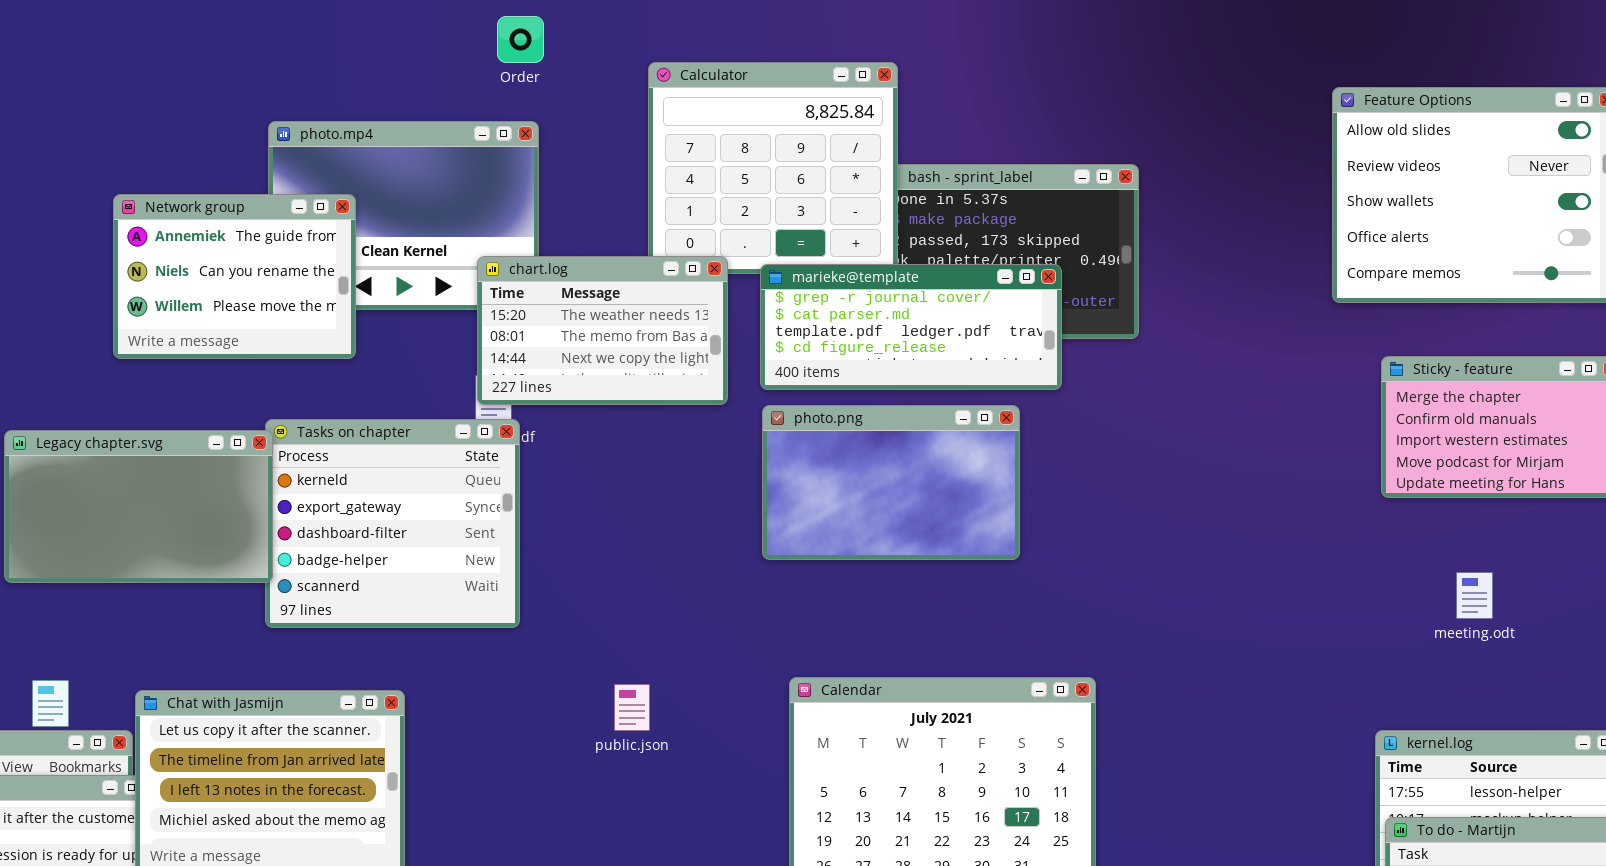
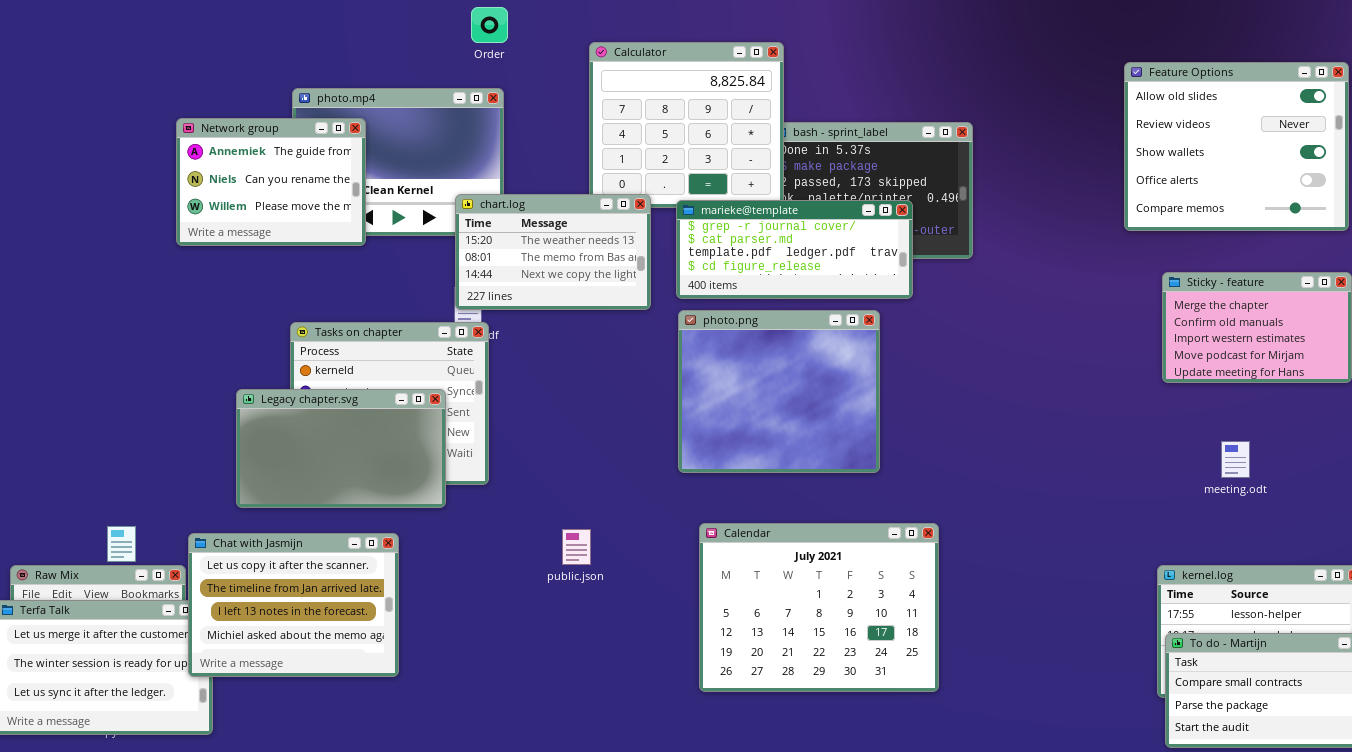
Network group: [113,194,356,359] -> [176,118,366,246], moved
photo.png: [762,405,1020,560] -> [678,310,880,473], resized
Legacy chapter.svg: [4,430,273,583] -> [236,389,446,508], moved

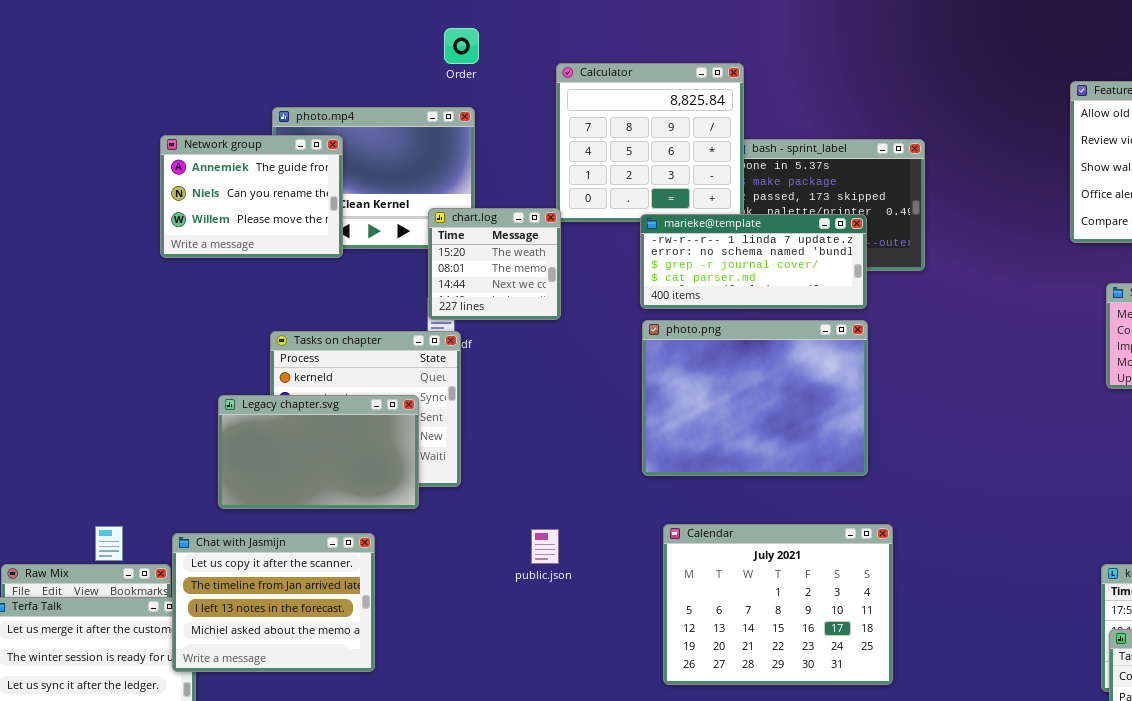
chart.log: [455,194,651,310] -> [428,208,561,320], resized
marieke@template: [676,200,913,299] -> [640,214,867,309], scrolled up 2 rows
photo.png: [678,310,880,473] -> [642,320,868,476], resized

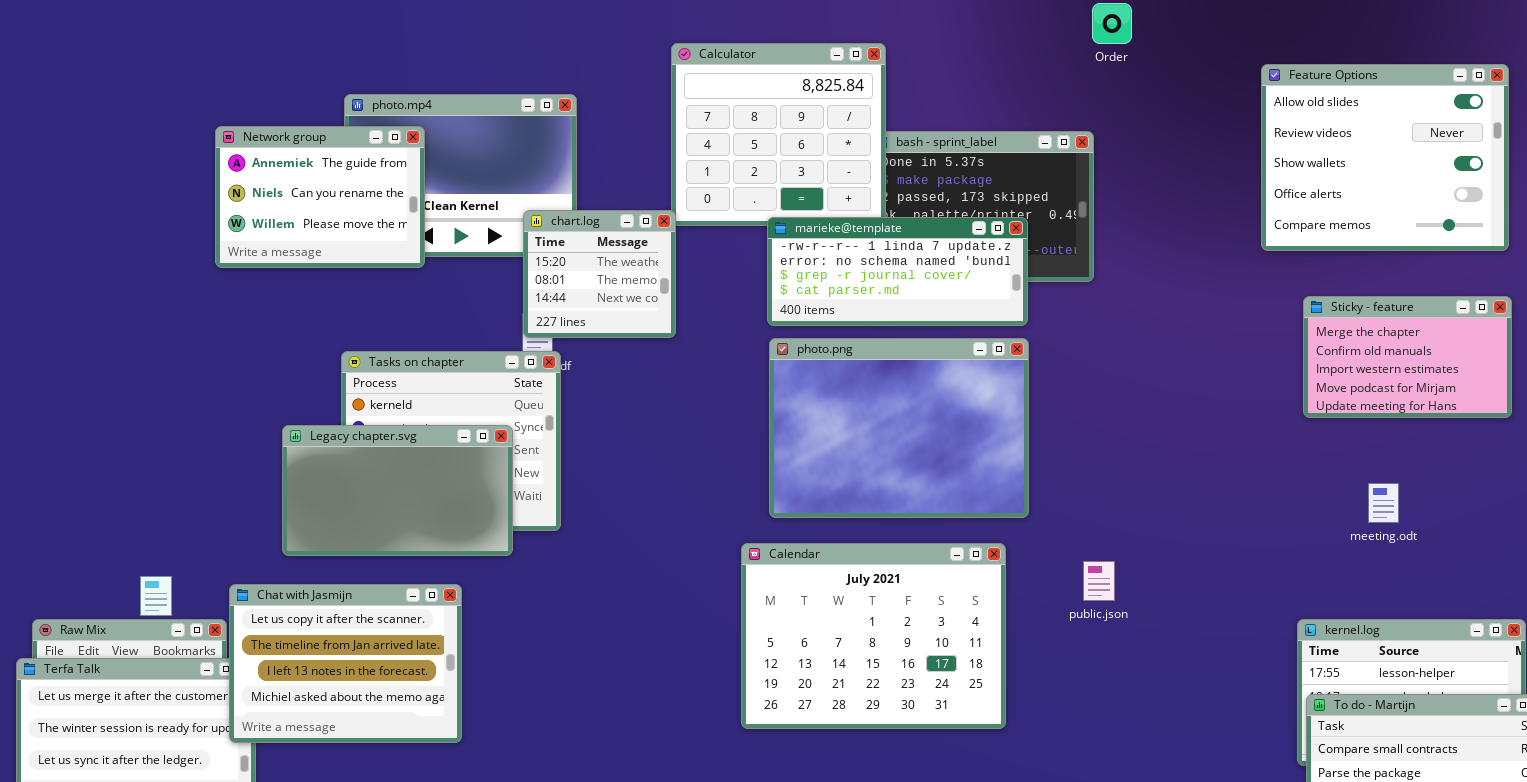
Order: [444,28,479,64] -> [1092,3,1132,44], moved
Calendar: [663,524,893,685] -> [741,543,1006,729], moved
public.json: [531,529,559,564] -> [1083,561,1115,601], moved

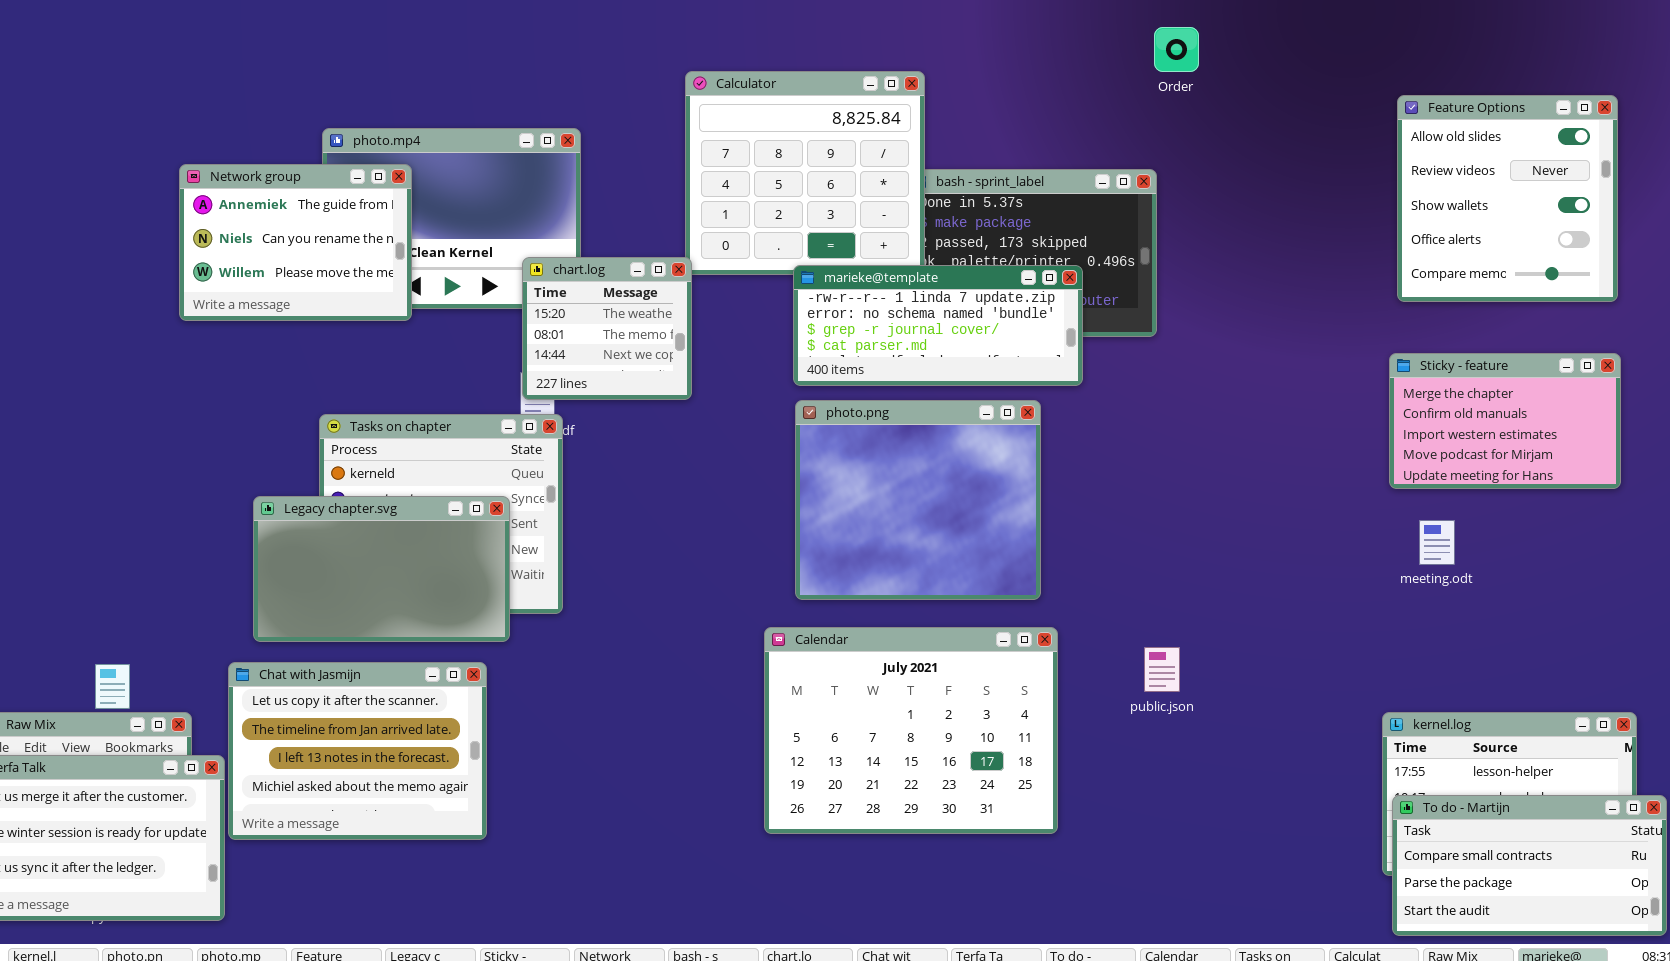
Feature Options: [1261,64,1509,251] -> [1397,95,1618,302], resized
photo.png: [769,338,1029,518] -> [795,400,1041,600], resized
meeting.odt: [1368,483,1399,523] -> [1419,520,1455,565], moved
Chat with Jasmijn: [229,584,462,743] -> [228,662,487,840], moved

